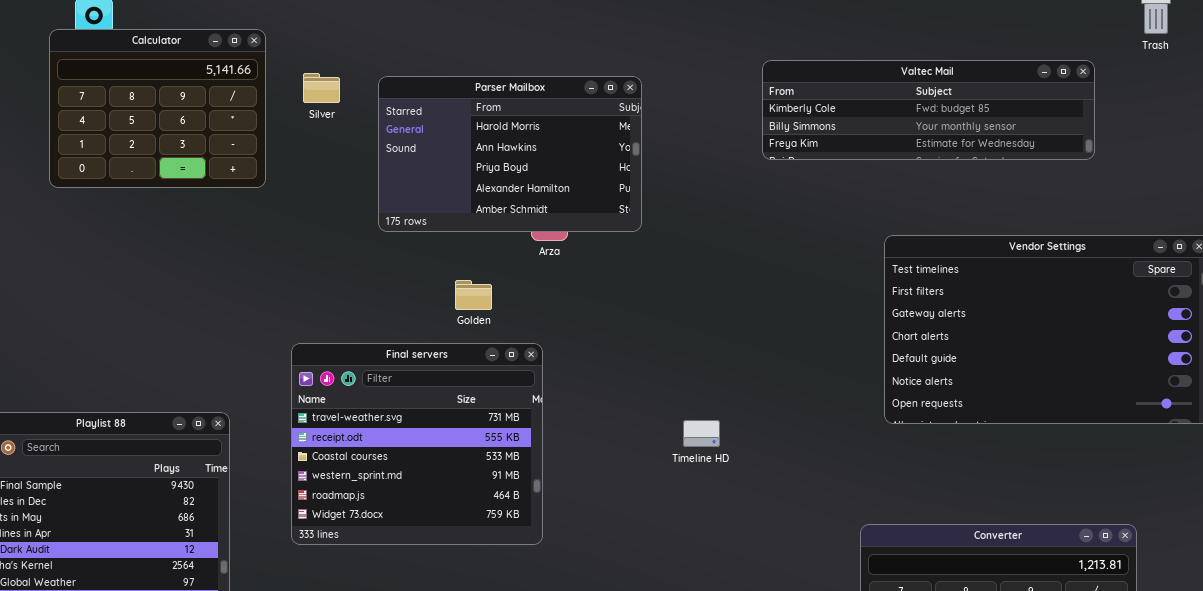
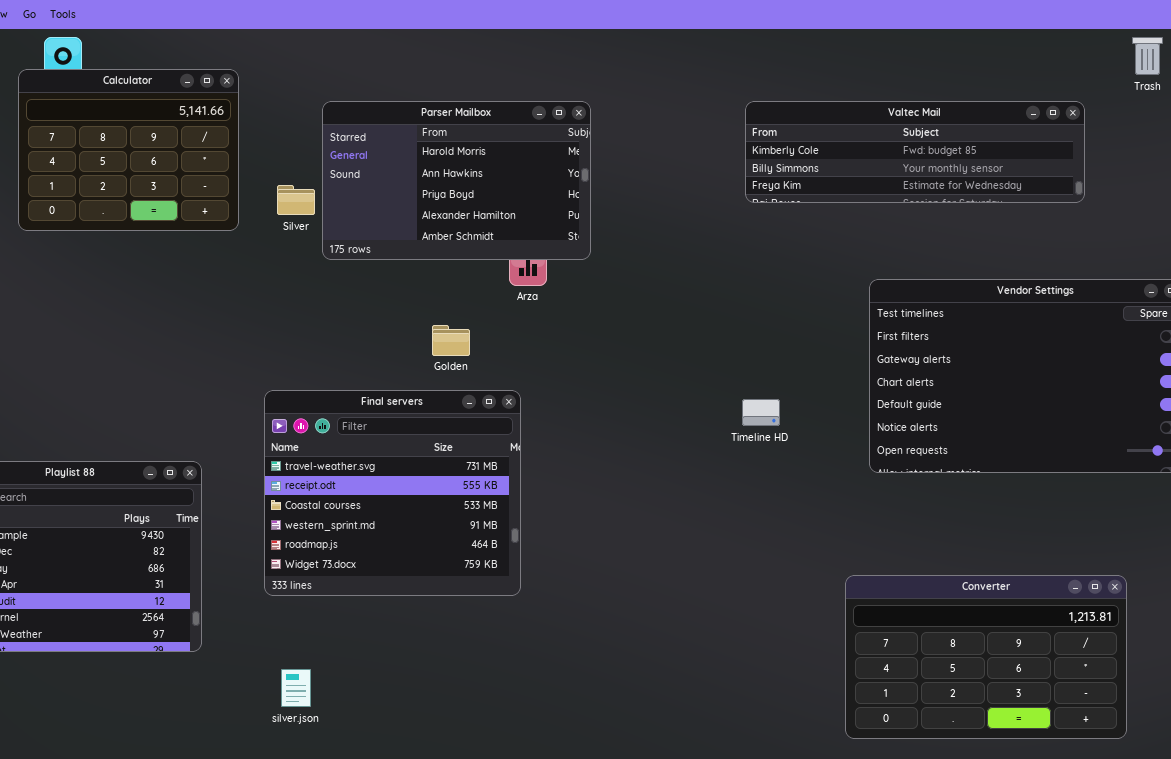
Silver: [303,73,340,103] -> [277,185,315,215], moved
Parser Mailbox: [378,76,642,232] -> [322,101,591,260], moved
Timeline HD: [683,420,720,447] -> [742,399,780,426], moved

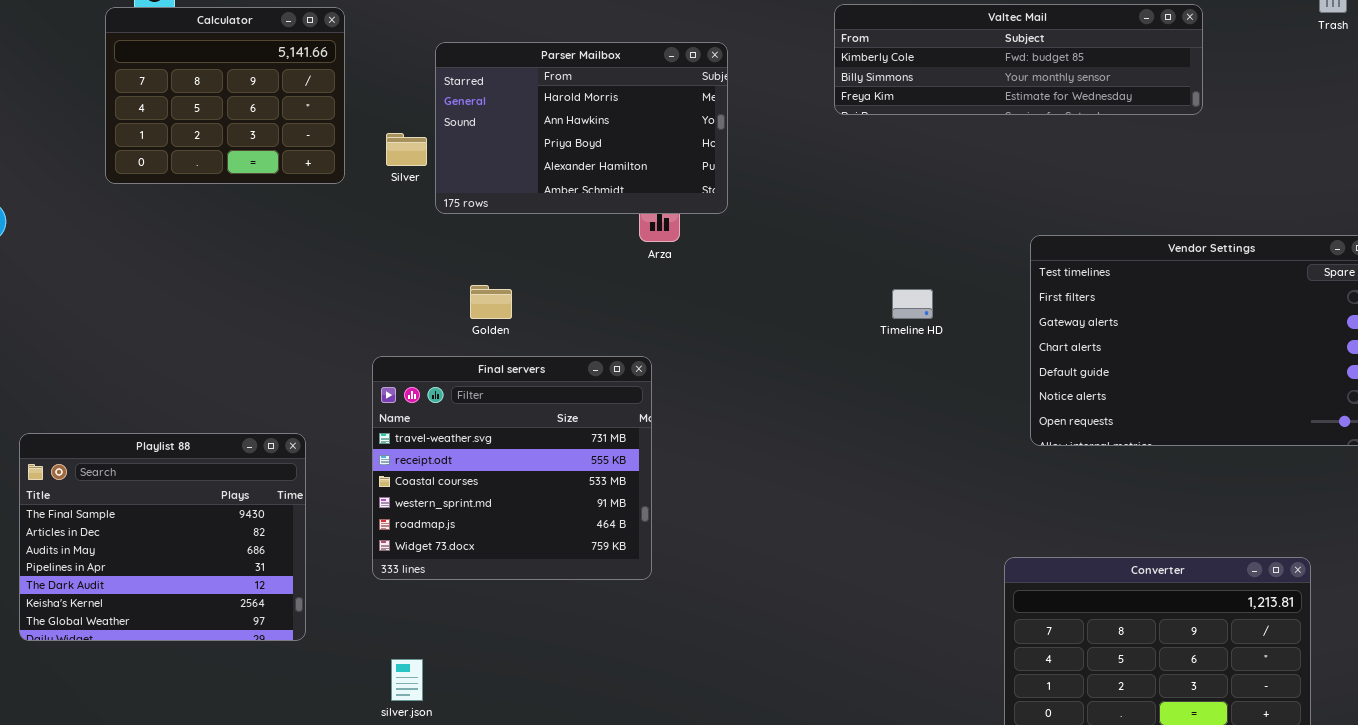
Valtec Mail: [745,101,1085,203] -> [834,4,1203,115], moved
Golden: [432,325,470,356] -> [470,285,512,319], moved
Timeline HD: [742,399,780,426] -> [892,289,933,319], moved

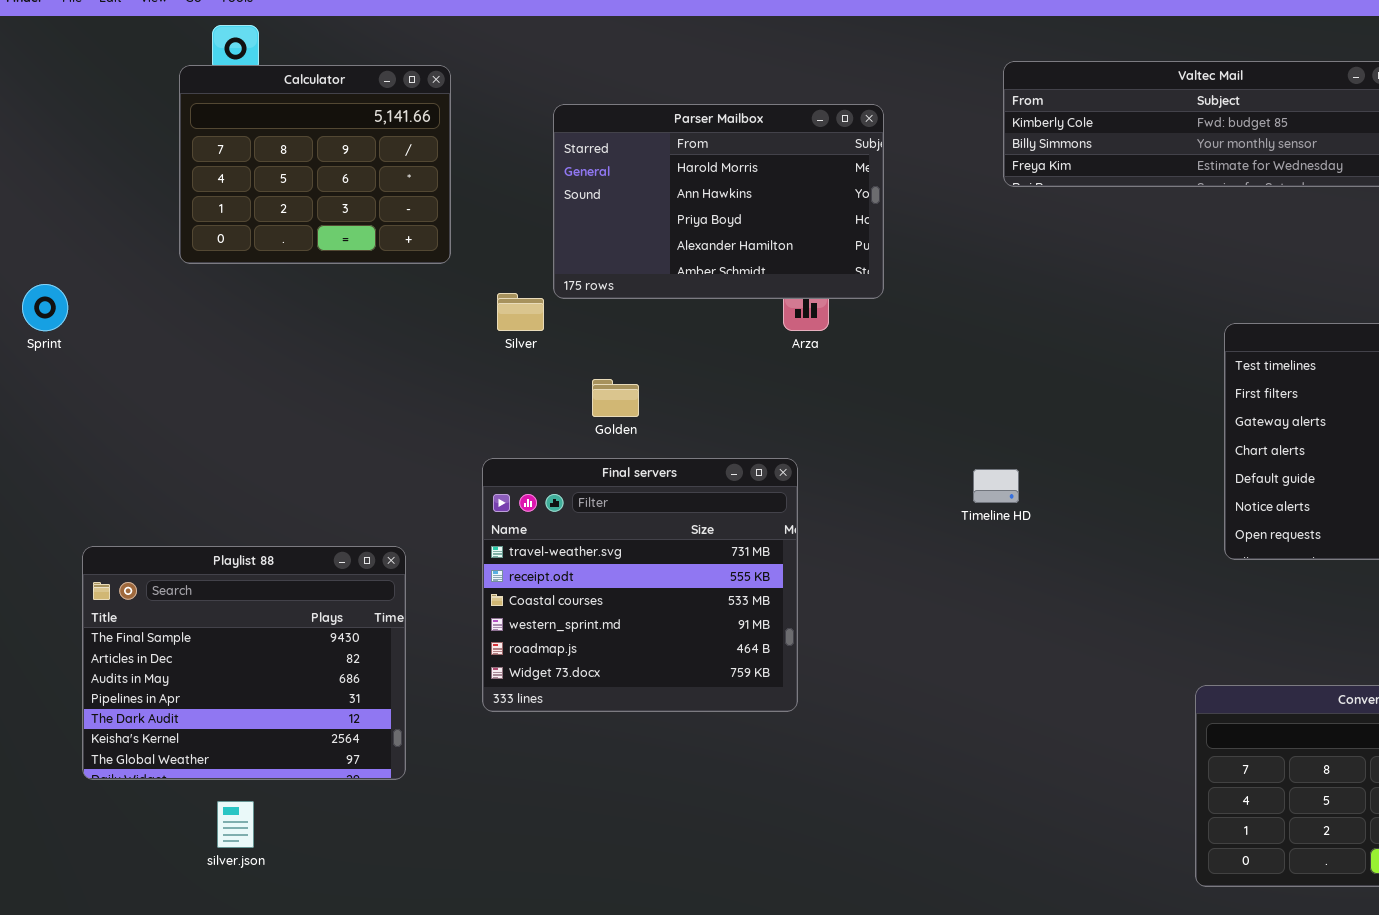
Silver: [386,133,427,166] -> [497,293,544,331], moved
Timeline HD: [892,289,933,319] -> [973,469,1019,503], moved
silver.json: [391,659,423,701] -> [217,801,254,848], moved

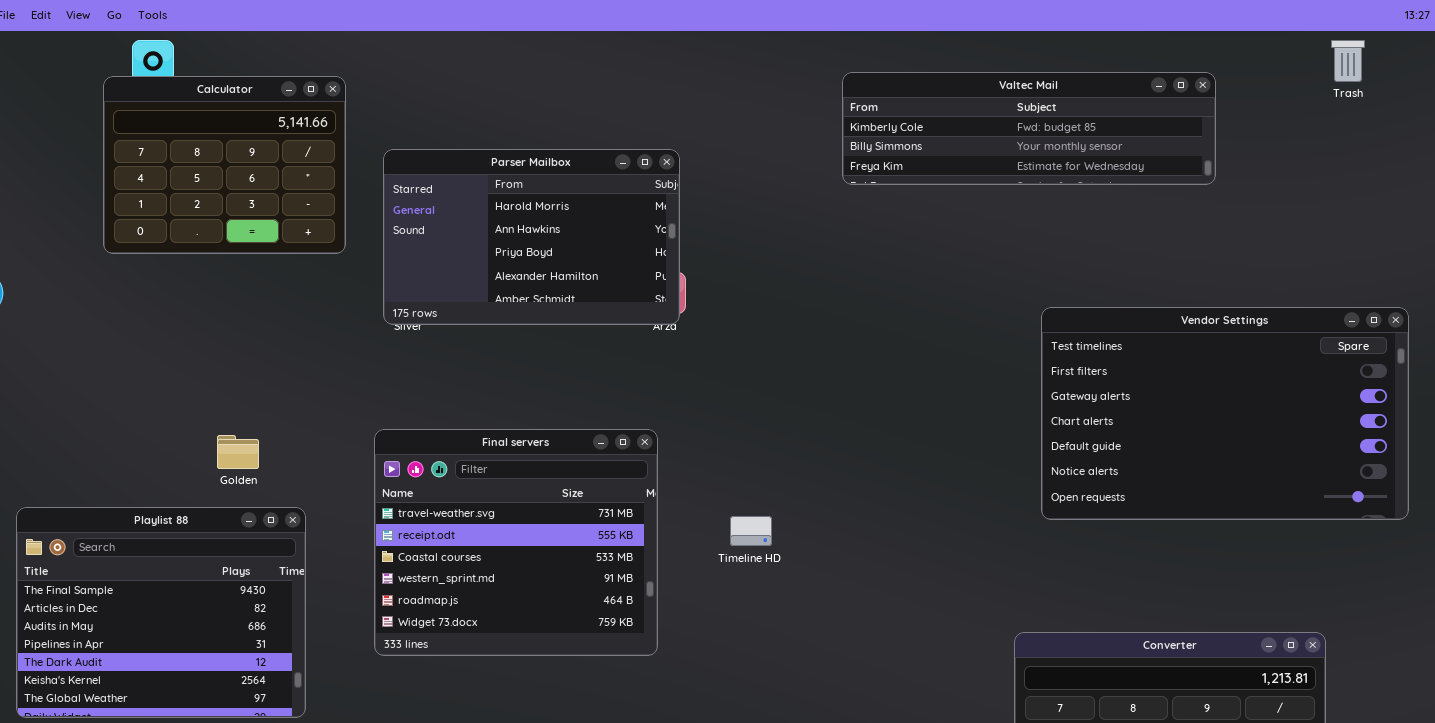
Parser Mailbox: [553,104,884,299] -> [383,149,680,325], moved
Golden: [592,379,639,417] -> [217,435,259,469], moved
Timeline HD: [973,469,1019,503] -> [730,516,772,546], moved

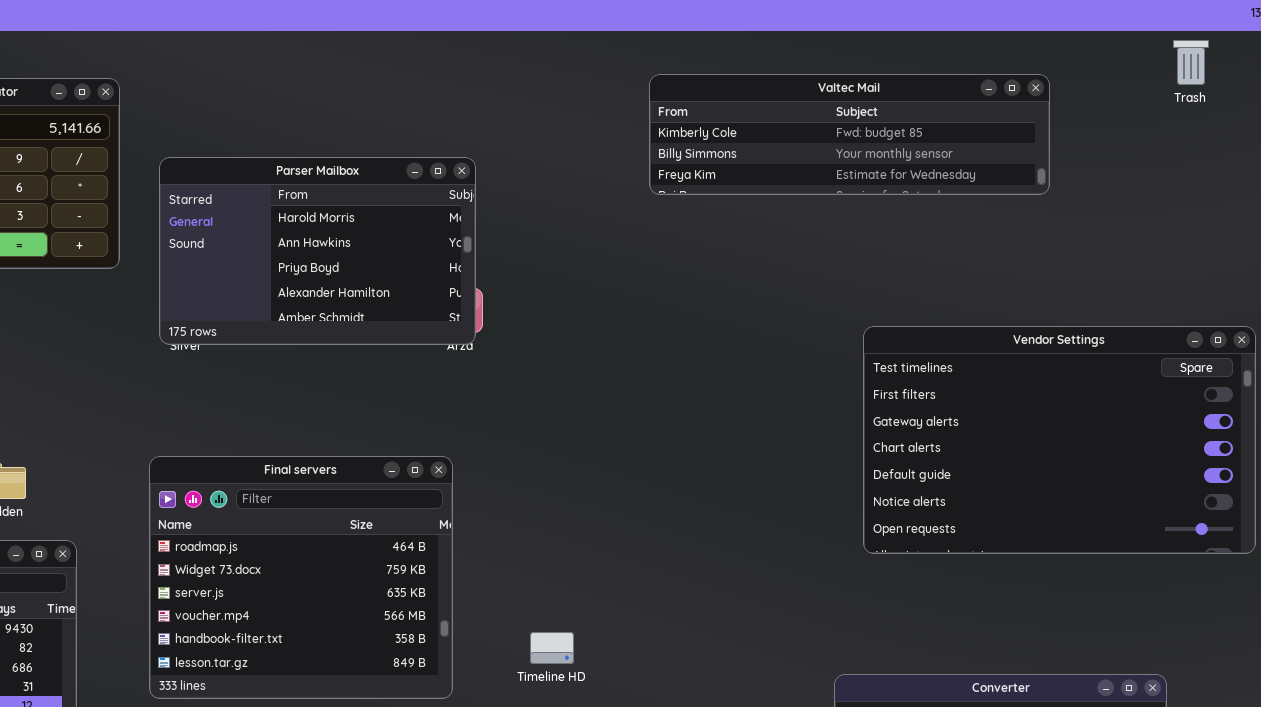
Final servers: [374,429,658,656] -> [149,456,453,699], scrolled down 4 rows
Timeline HD: [730,516,772,546] -> [530,632,574,664], moved

